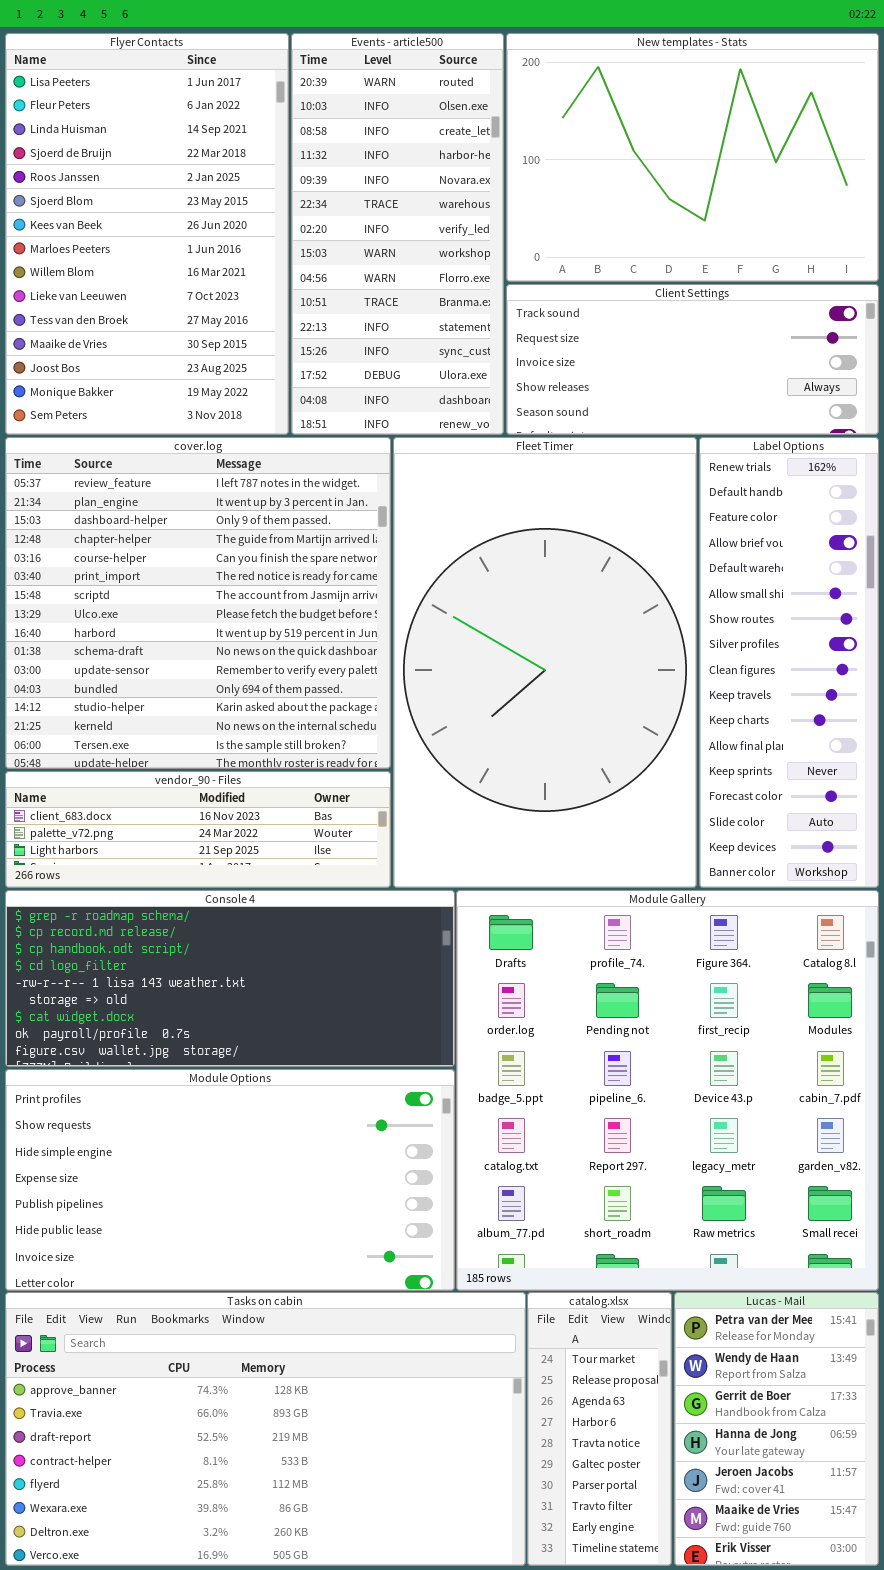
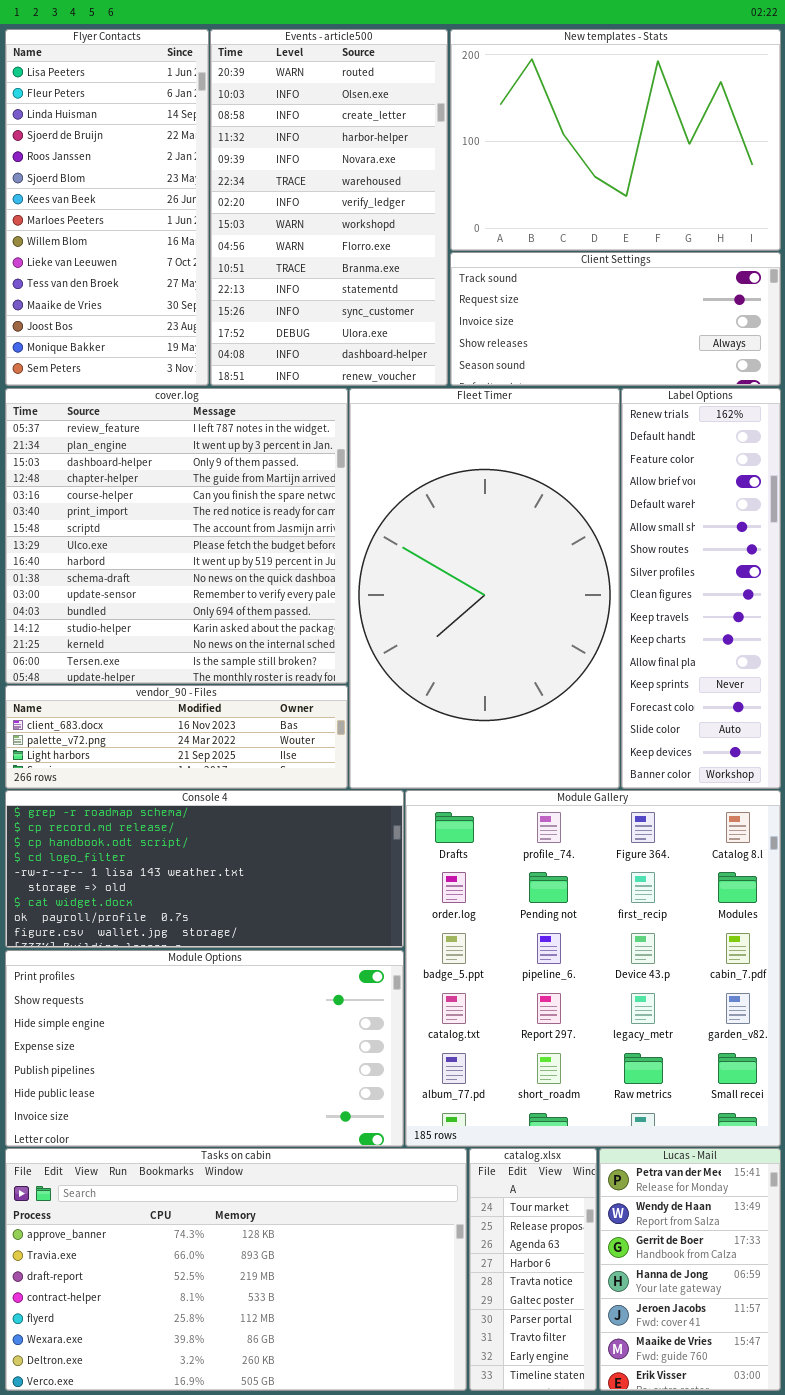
Flyer Contacts: [5,33,289,435] -> [5,29,209,386], resized
Events - article500: [291,33,504,435] -> [210,29,448,386], resized

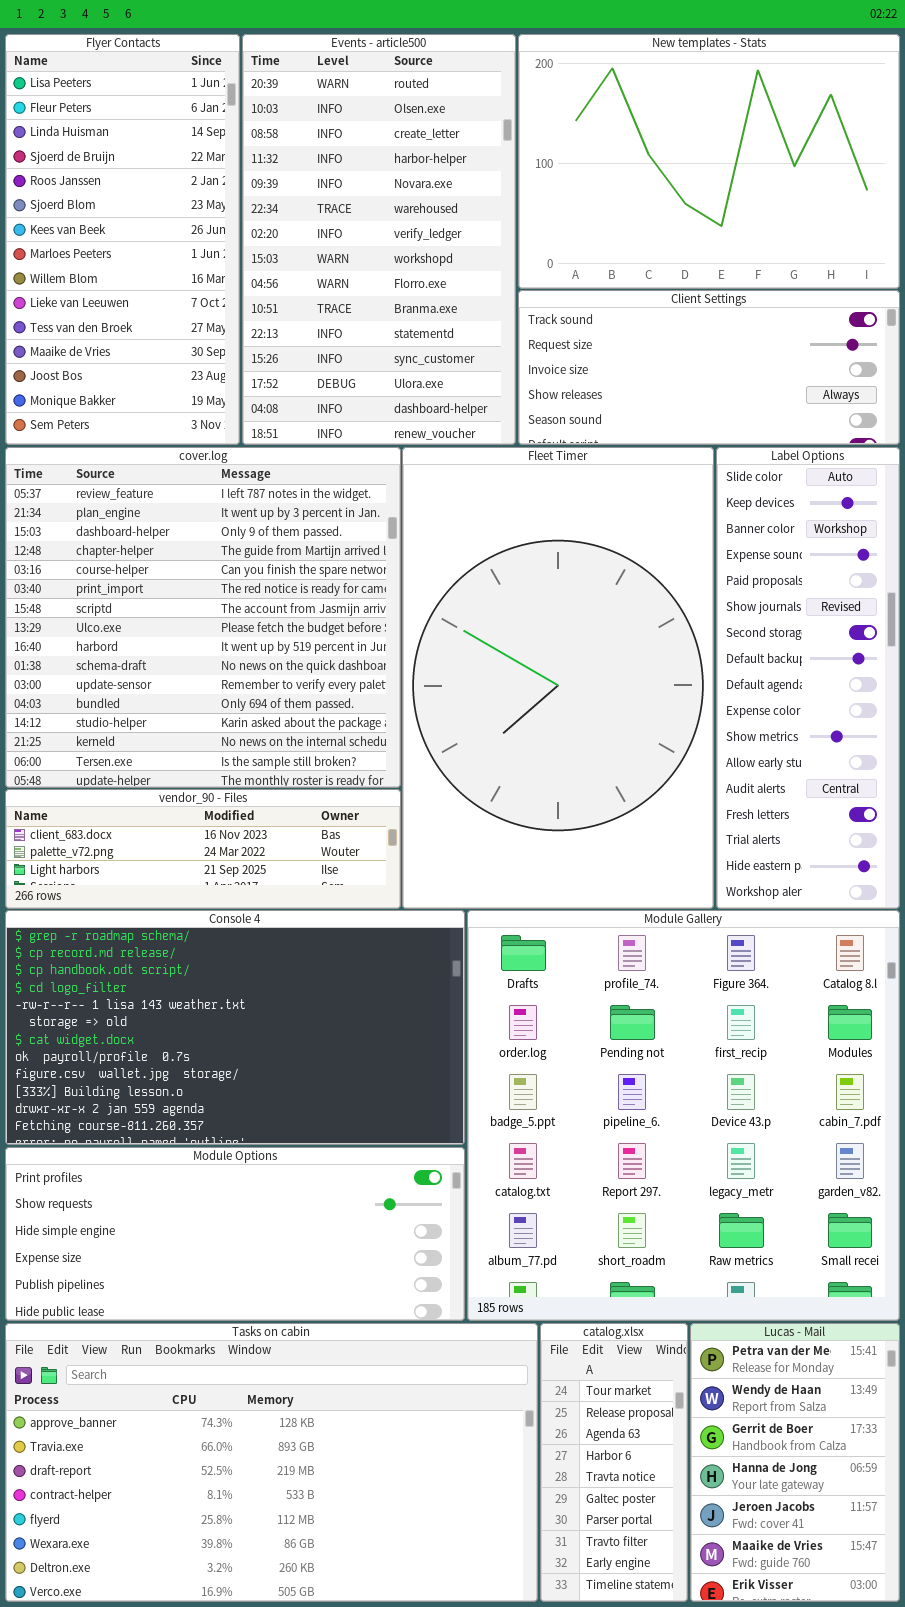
Label Options: [621,388,781,789] -> [716,447,900,909], scrolled down 14 rows
Console 4: [5,790,404,948] -> [5,910,465,1145], resized
Module Options: [5,950,404,1147] -> [5,1147,465,1321], resized

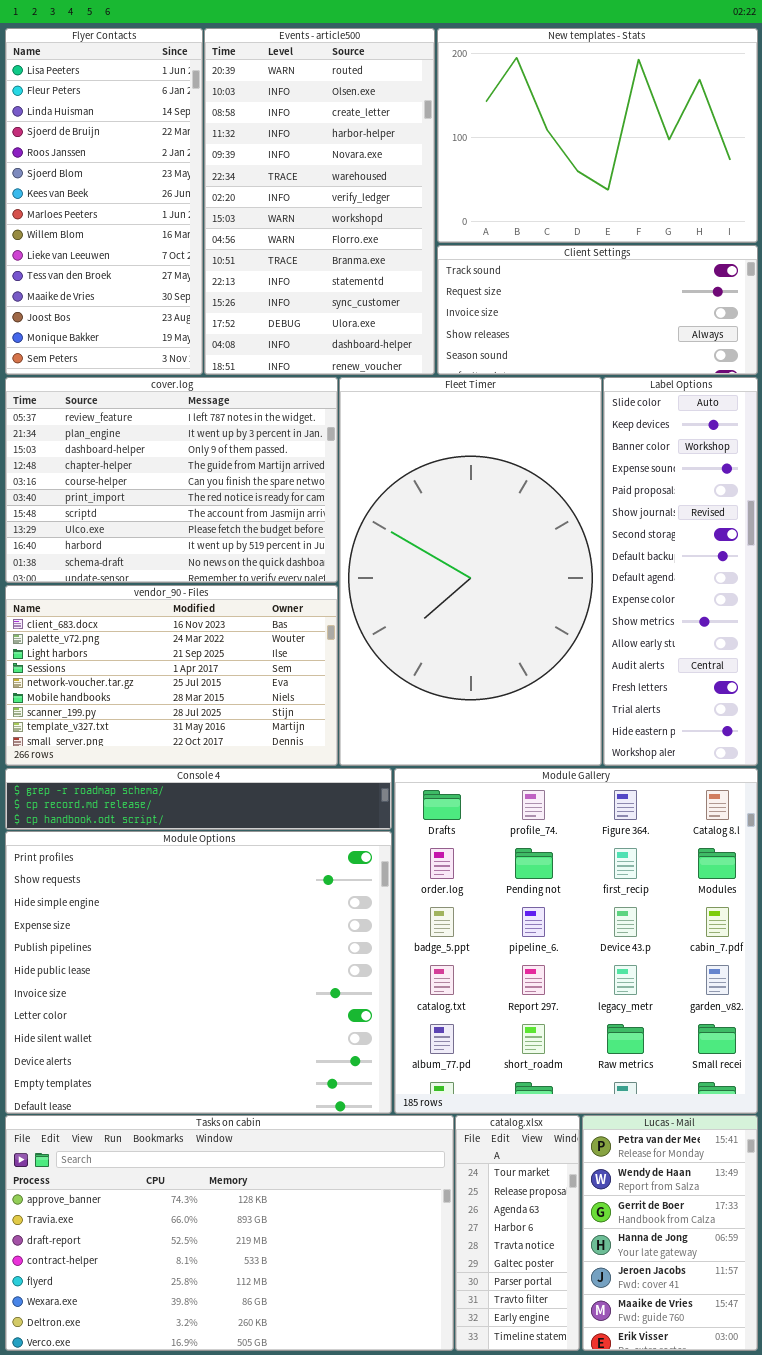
cover.log: [5,447,401,788] -> [5,377,338,583], resized
vendor_90 - Files: [5,789,401,909] -> [5,585,338,766], resized
Console 4: [5,910,465,1145] -> [5,768,392,830], resized
Module Options: [5,1147,465,1321] -> [5,831,392,1114], resized

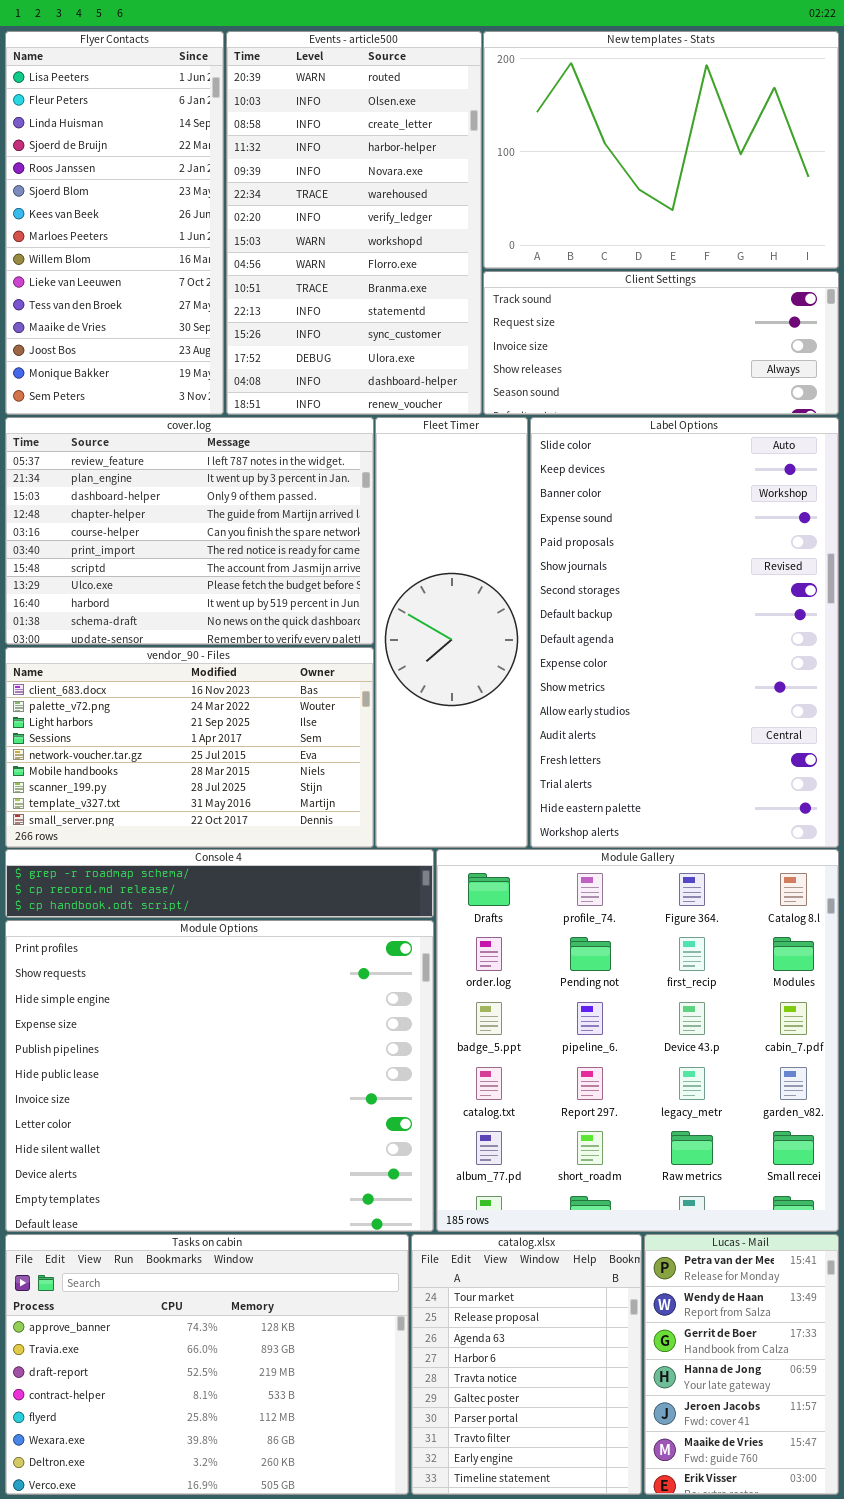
Fleet Timer: [339,377,602,766] -> [375,417,528,848], resized
Label Options: [603,377,758,766] -> [530,417,839,848], resized
Tasks on cabin: [5,1115,454,1351] -> [5,1234,409,1495], resized
catalog.xlsx: [455,1115,580,1351] -> [411,1234,642,1495], resized

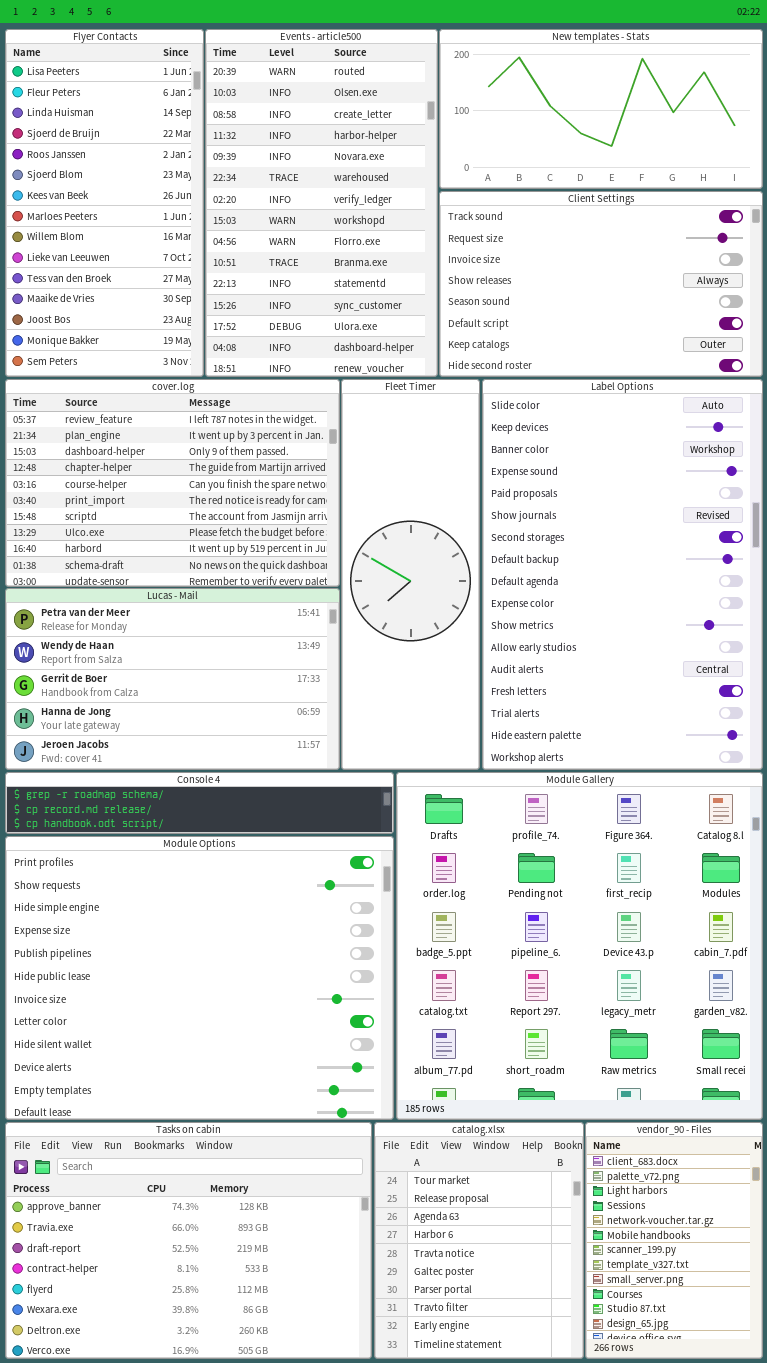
New templates - Stats: [483,31,839,269] -> [439,29,763,189], resized
Client Settings: [483,271,839,415] -> [439,191,763,377], resized
vendor_90 - Files: [5,647,374,848] -> [585,1122,763,1359], moved, resized
Lucas - Mail: [644,1234,839,1495] -> [5,588,340,770], moved, resized

